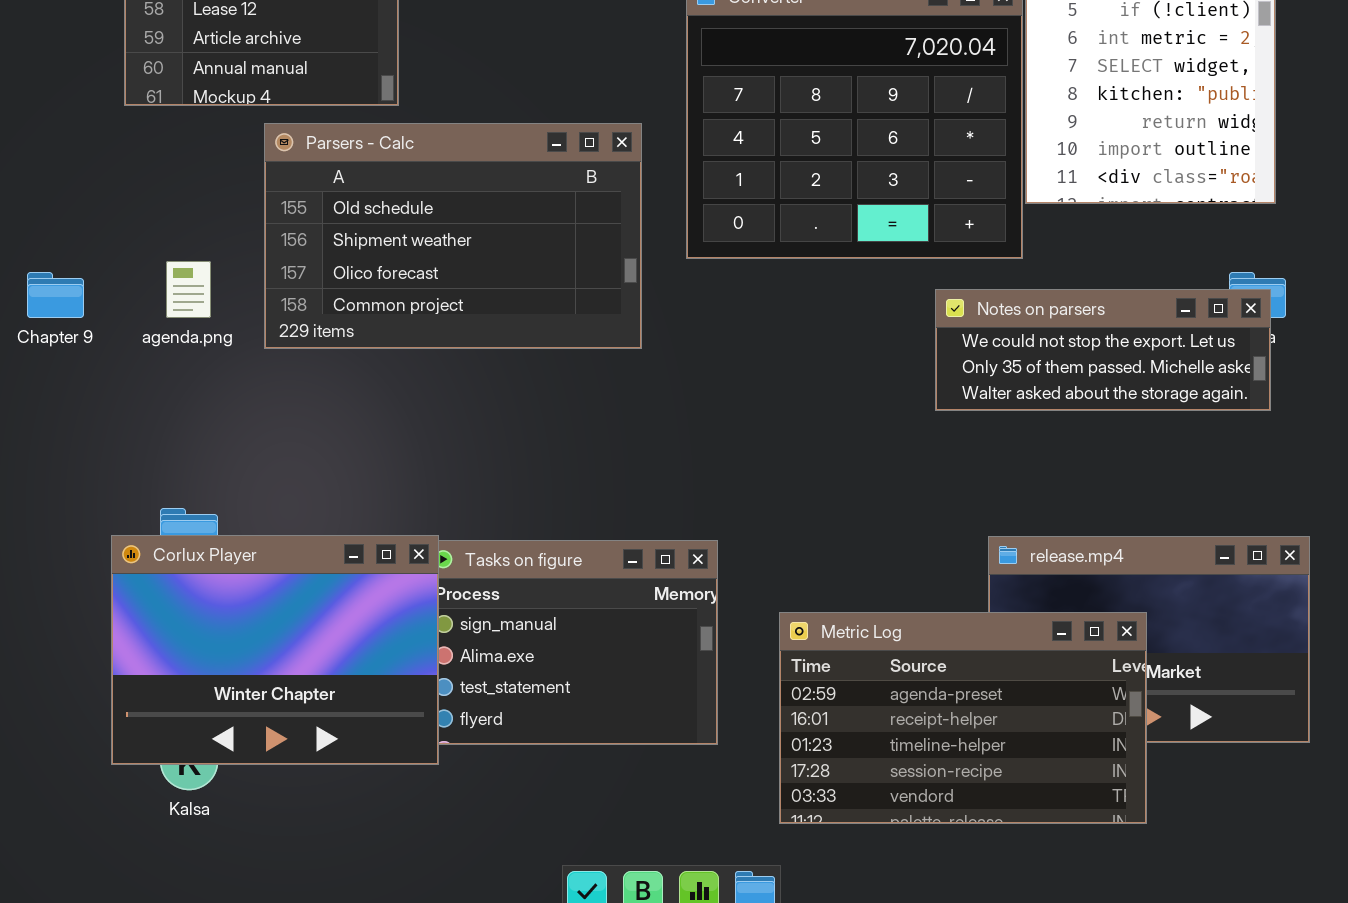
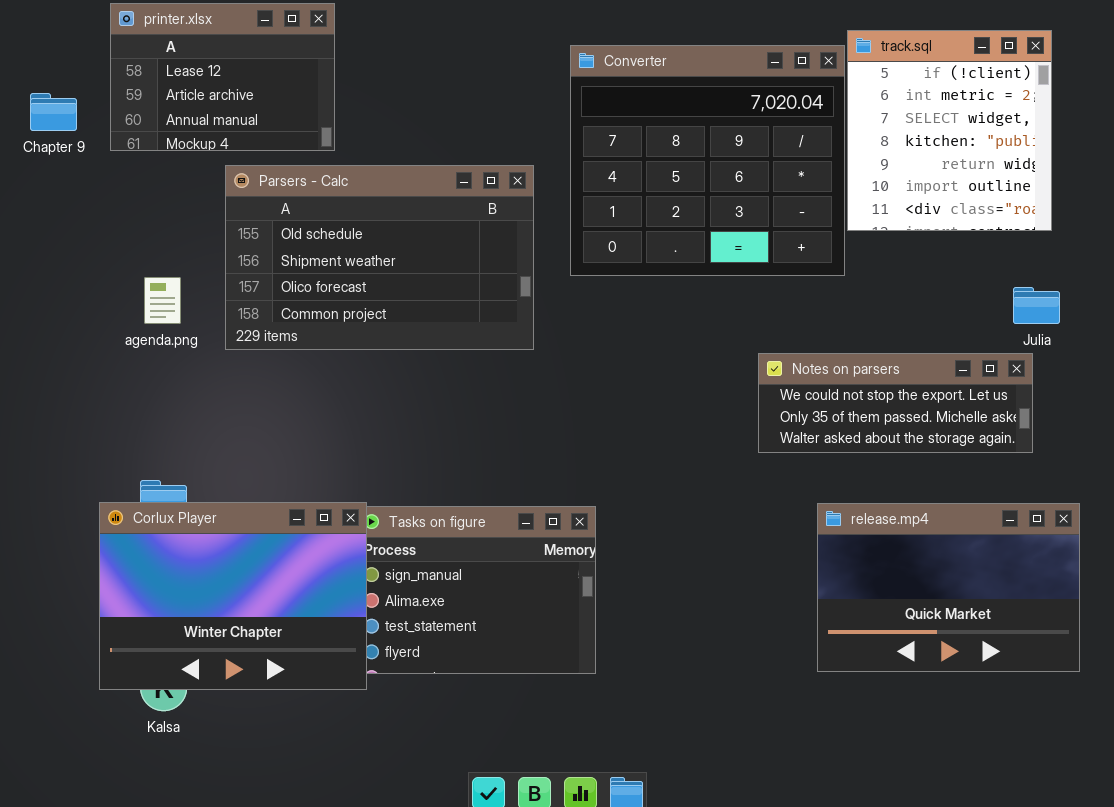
Chapter 9: [27,272,84,318] -> [30,93,77,131], moved
Notes on parsers: [935,289,1271,411] -> [758,353,1033,453], moved
Metric Log: [779,612,1147,824] -> none, closed

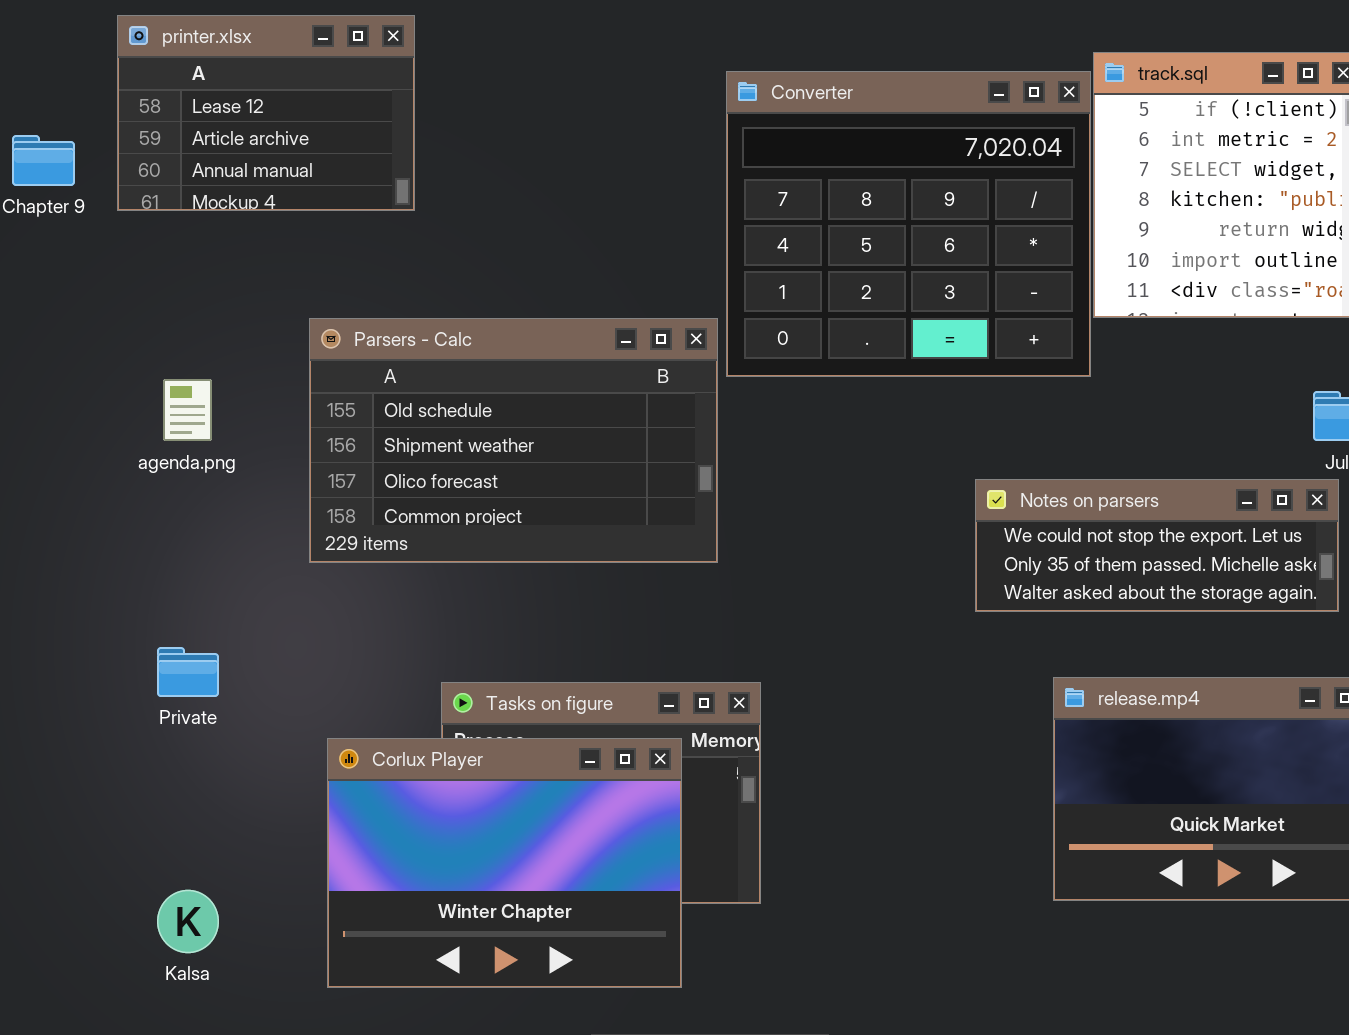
Parsers - Calc: [225,165,534,350] -> [309,318,718,563], moved
Corlux Player: [99,502,367,690] -> [327,738,682,988], moved

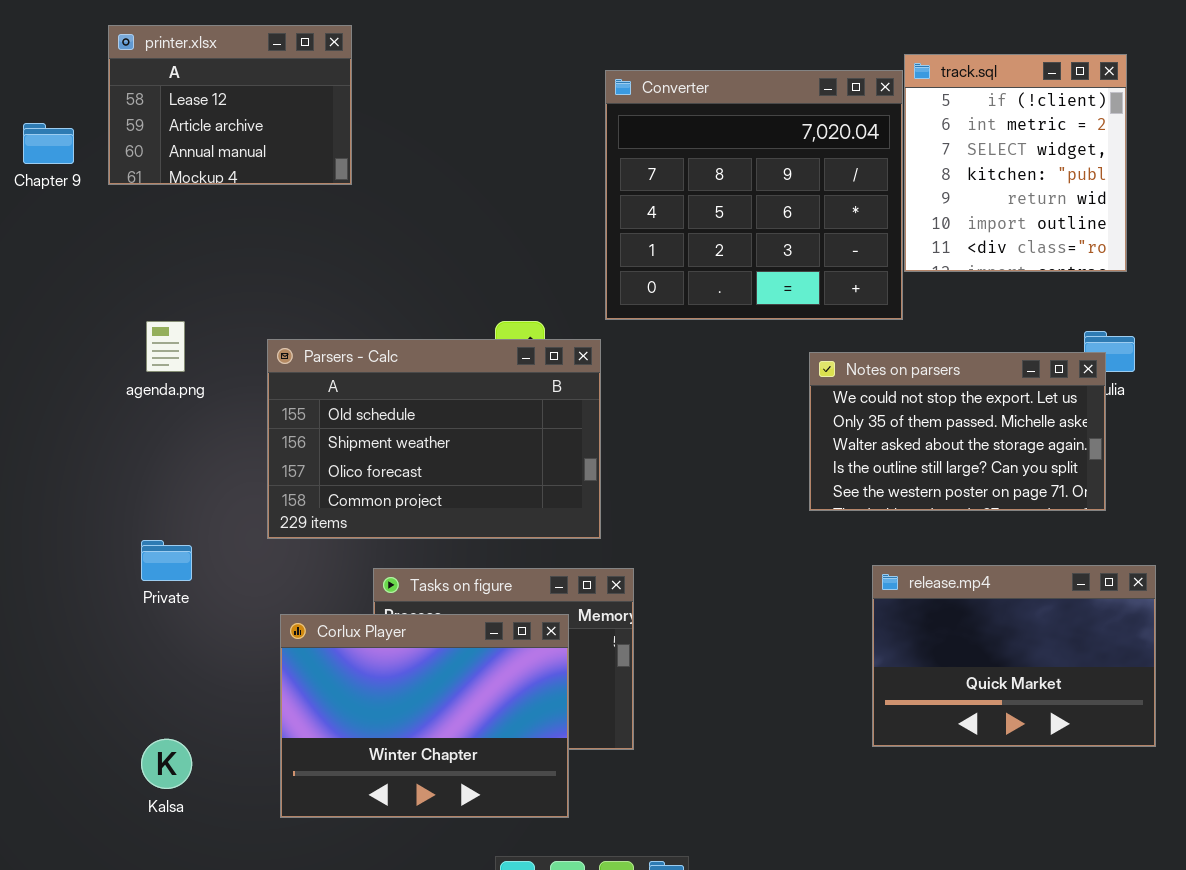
Parsers - Calc: [309,318,718,563] -> [267,339,601,539], moved
Notes on parsers: [975,479,1339,612] -> [809,352,1106,511], resized

